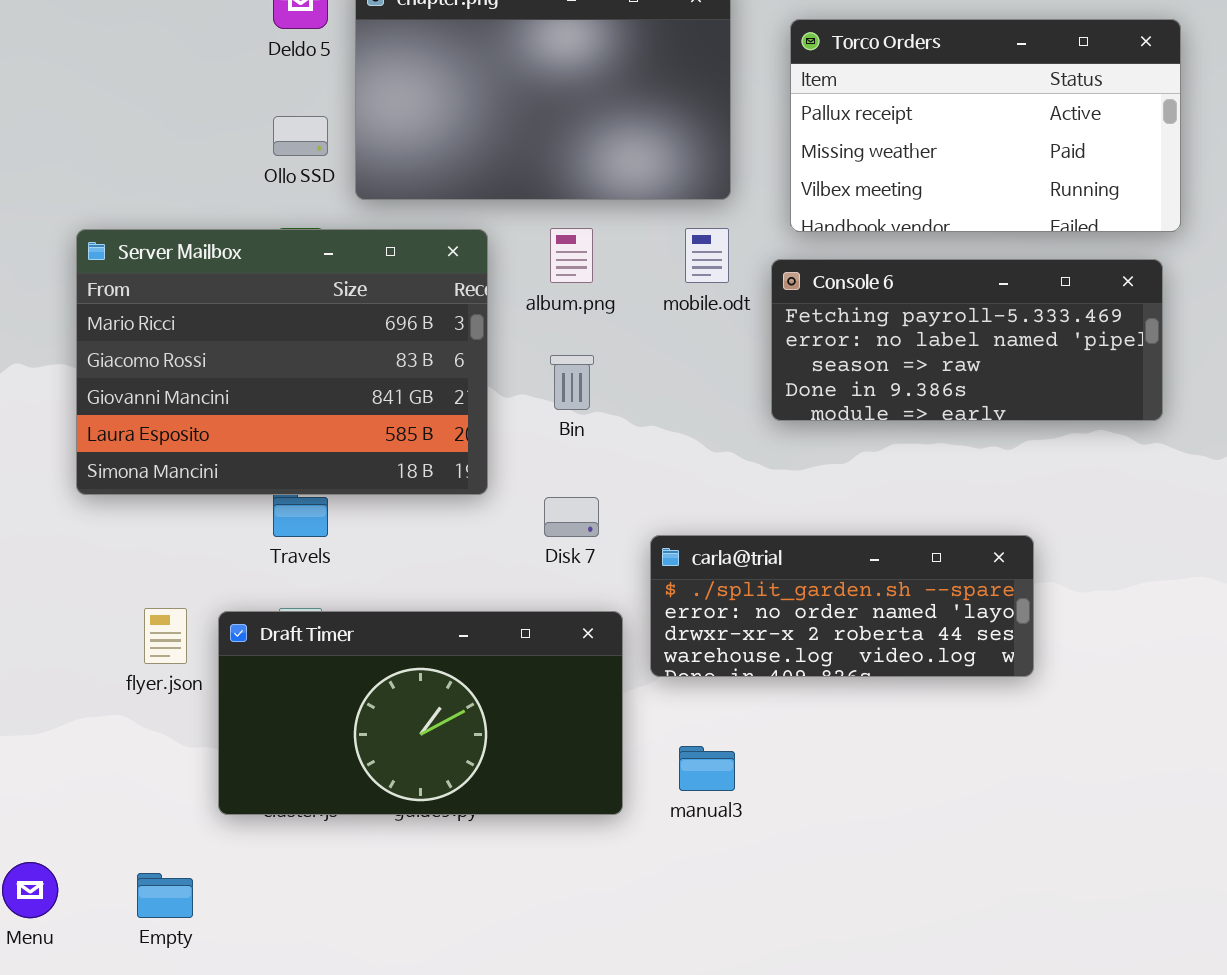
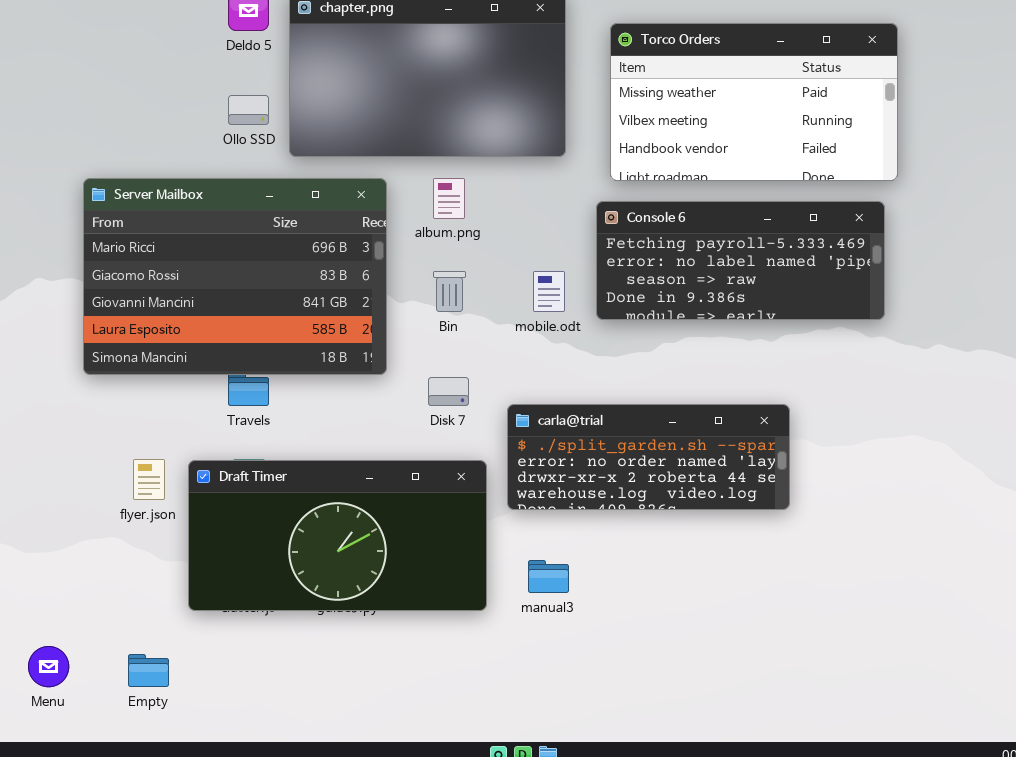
Torco Orders: [790,19,1181,232] -> [610,23,898,181], scrolled down 1 row
mobile.odt: [685,228,729,283] -> [533,271,565,312], moved

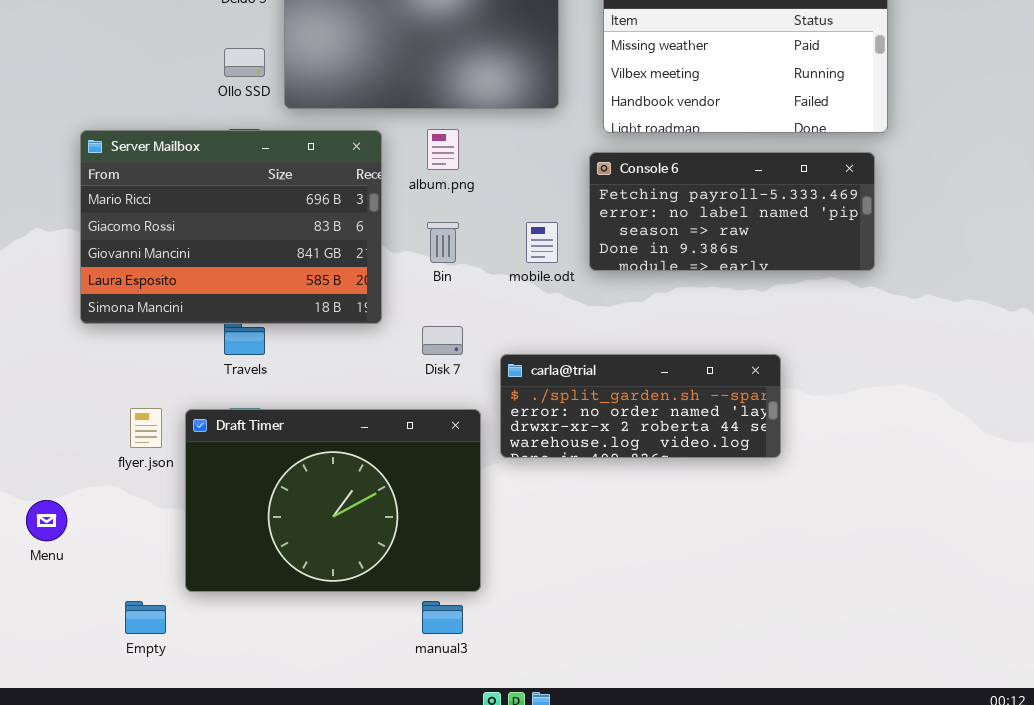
Draft Timer: [188,460,487,611] -> [185,409,481,592], resized
manual3: [528,560,569,593] -> [422,601,463,634], moved
Menu: [28,646,69,687] -> [26,500,67,541], moved

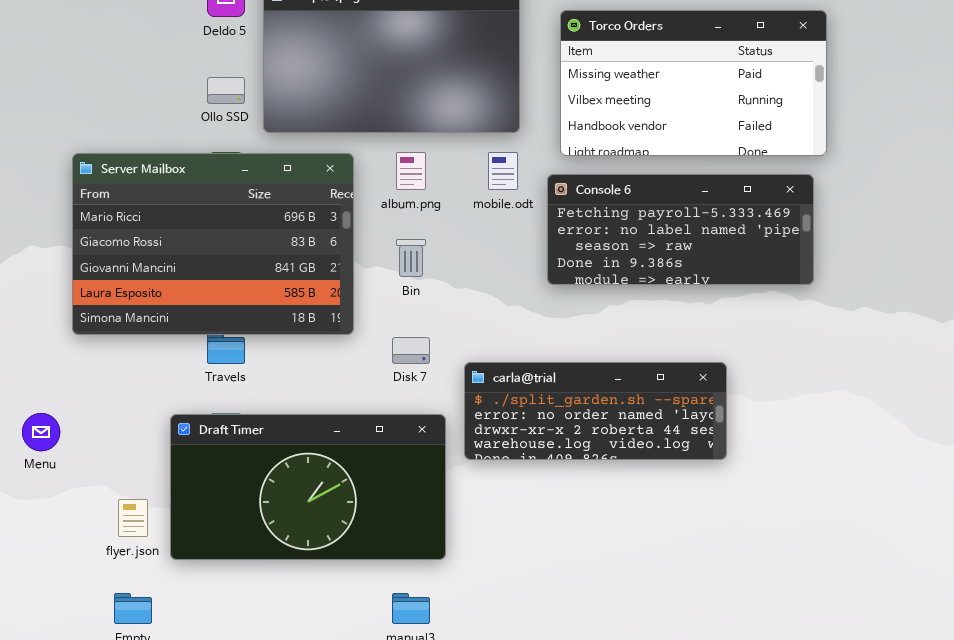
mobile.odt: [526,222,558,263] -> [488,152,518,190], moved
flyer.json: [130,408,162,448] -> [118,499,148,537], moved
Draft Timer: [185,409,481,592] -> [170,414,446,560], resized
Menu: [26,500,67,541] -> [22,413,60,451], moved

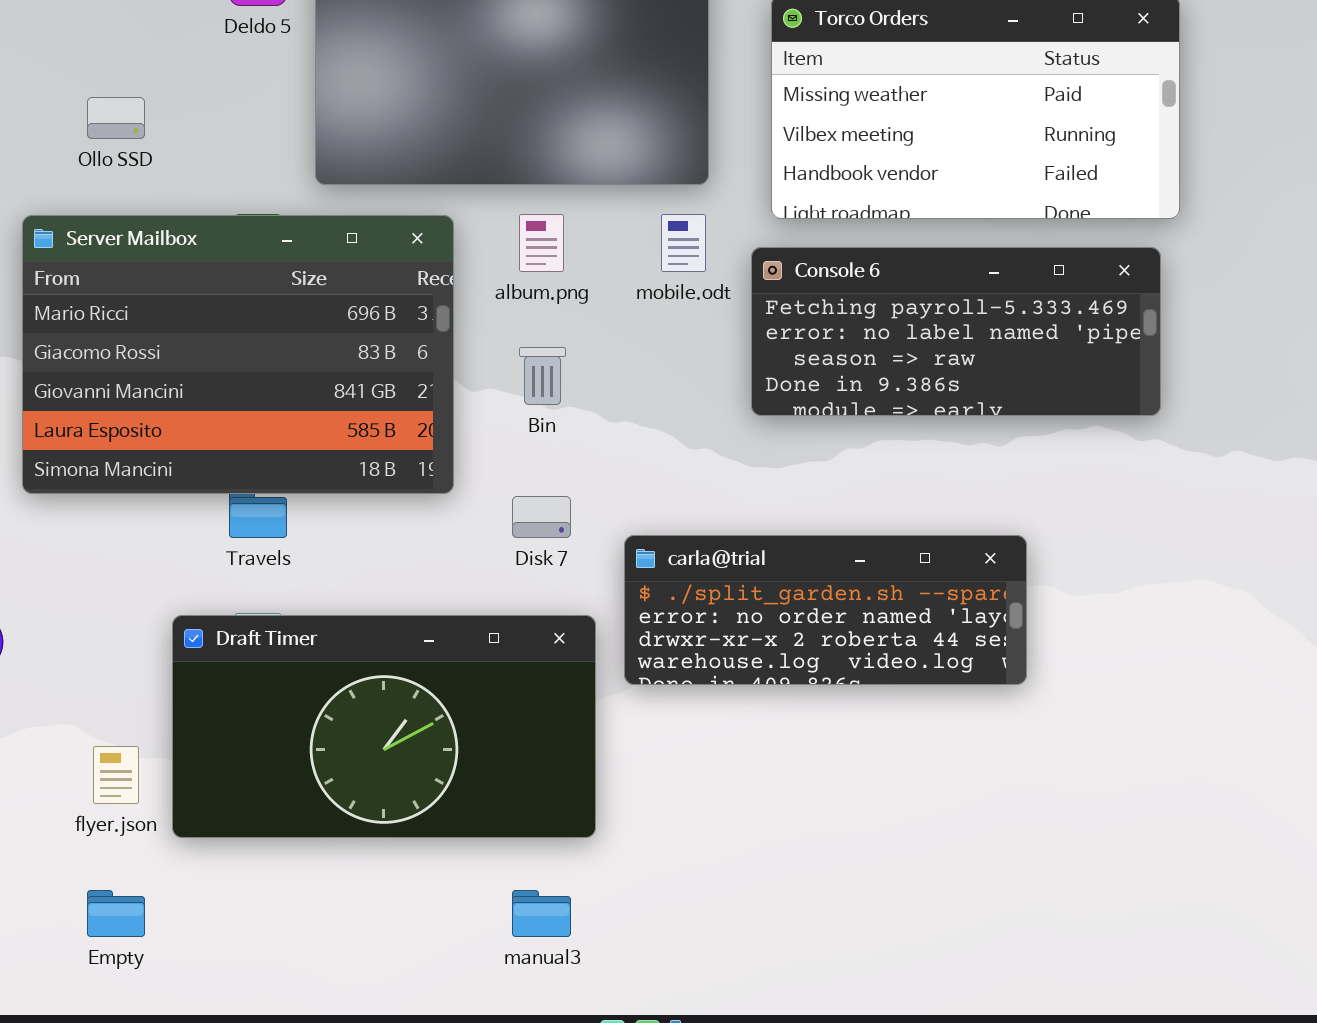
Ollo SSD: [207,77,245,104] -> [87,97,145,139], moved

